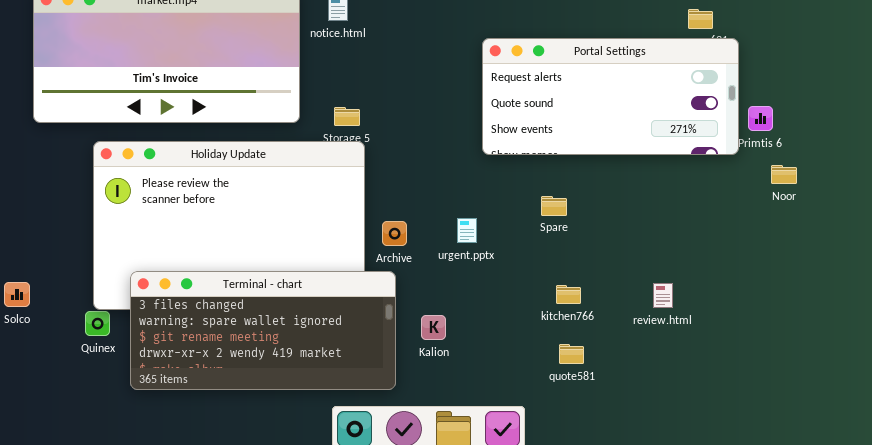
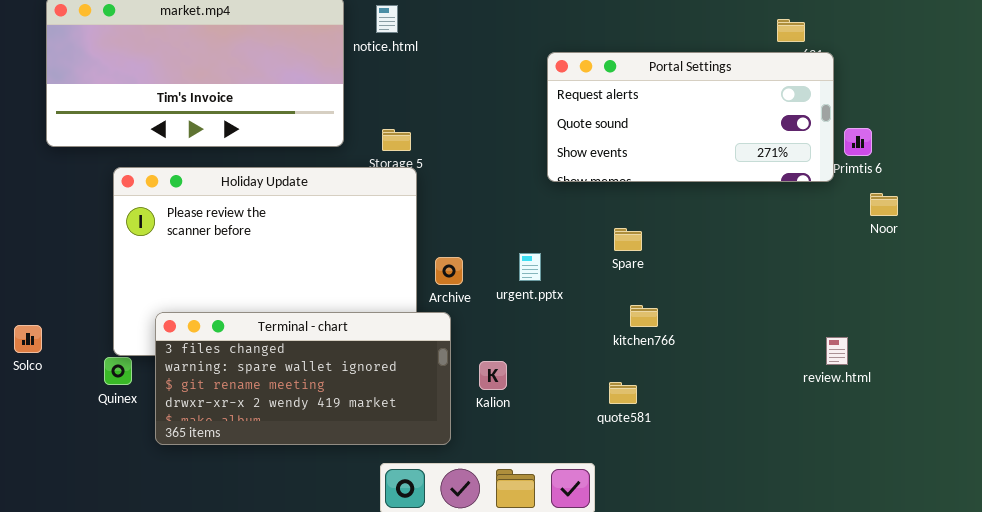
review.html: [653,283,673,308] -> [826,337,848,365], moved
kitchen766: [556,285,581,304] -> [630,305,658,327], moved
quote581: [559,344,584,364] -> [609,382,637,404], moved

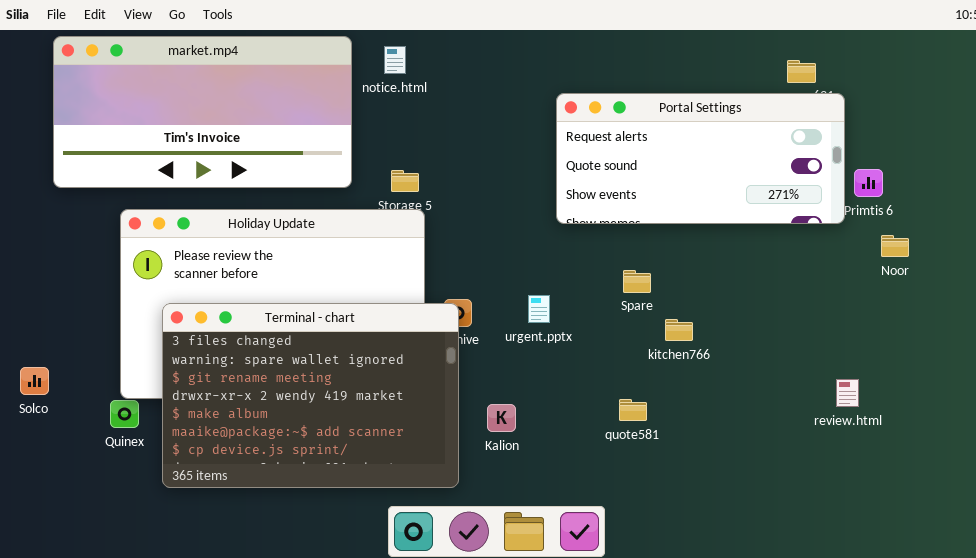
kitchen766: [630,305,658,327] -> [665,319,693,341], moved
Terminal - chart: [155,312,451,445] -> [162,303,459,488], resized
quote581: [609,382,637,404] -> [619,399,647,421], moved

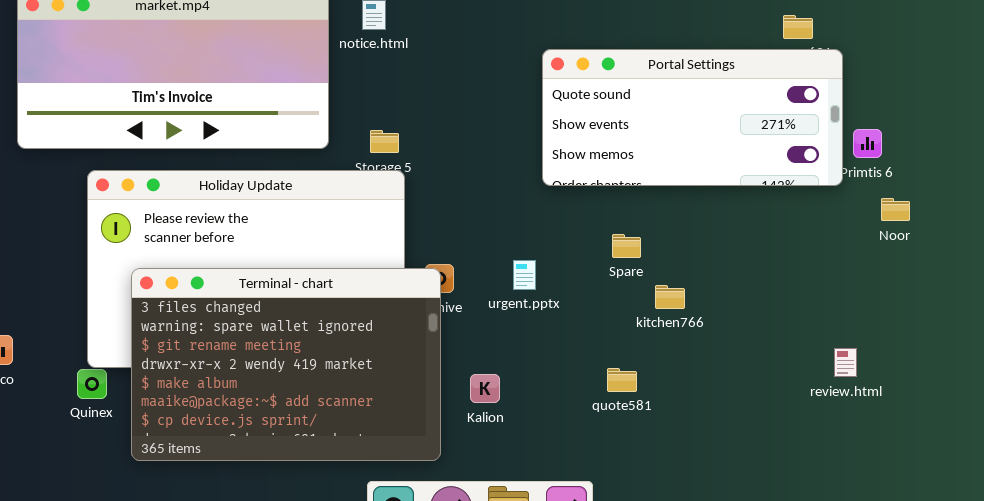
Portal Settings: [556,93,845,224] -> [542,49,843,186], scrolled down 1 row

